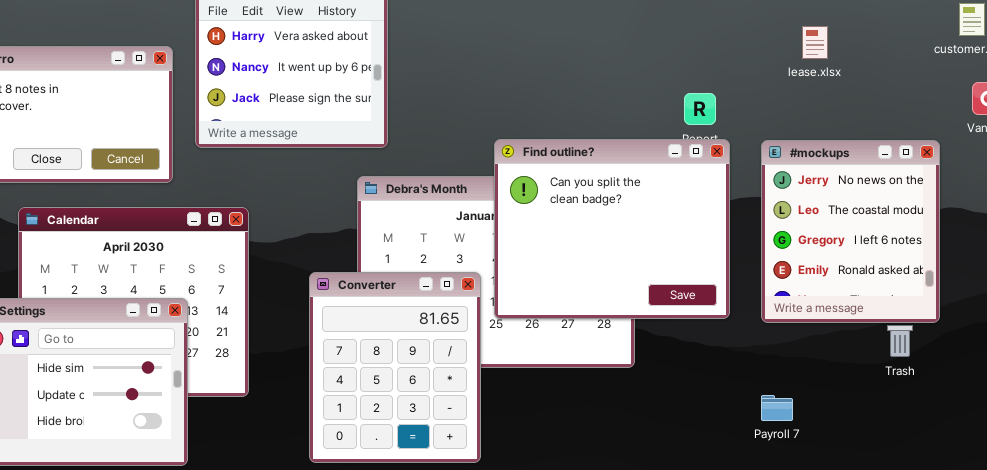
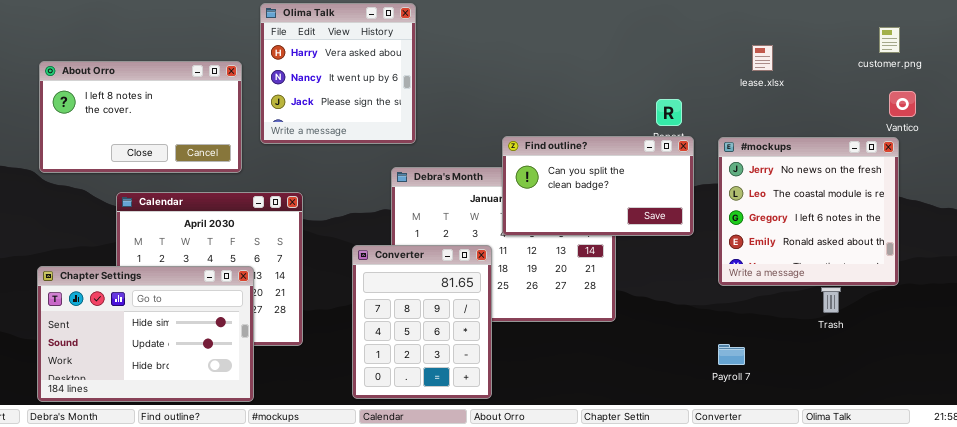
Find outline?: [494,139,730,319] -> [502,136,694,236], resized
#mockups: [761,140,940,323] -> [718,137,899,286], resized

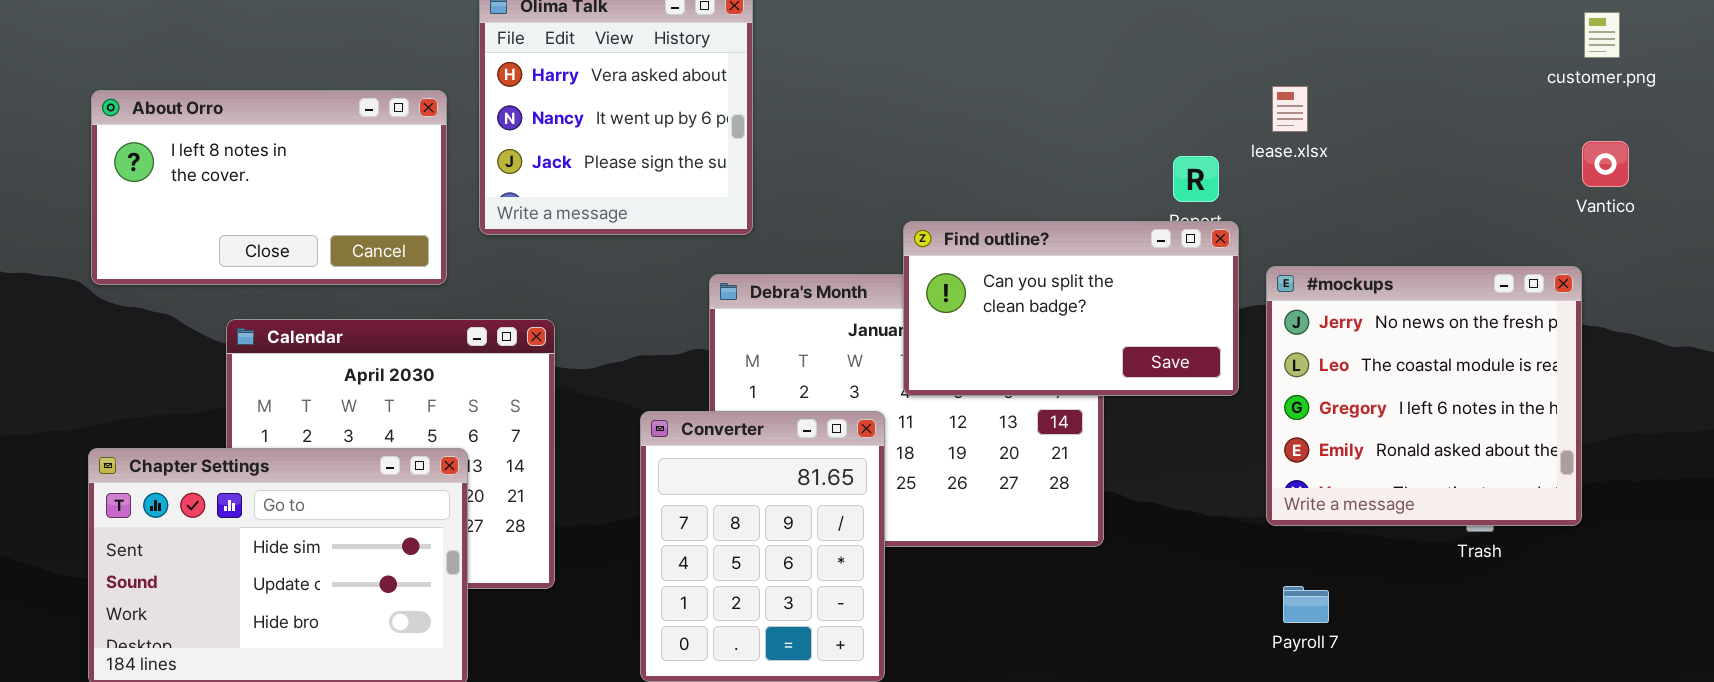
customer.png: [879,27,900,53] -> [1584,12,1620,58], moved
lease.xlsx: [752,45,773,71] -> [1272,86,1308,132], moved
#mockups: [718,137,899,286] -> [1266,266,1582,526], moved

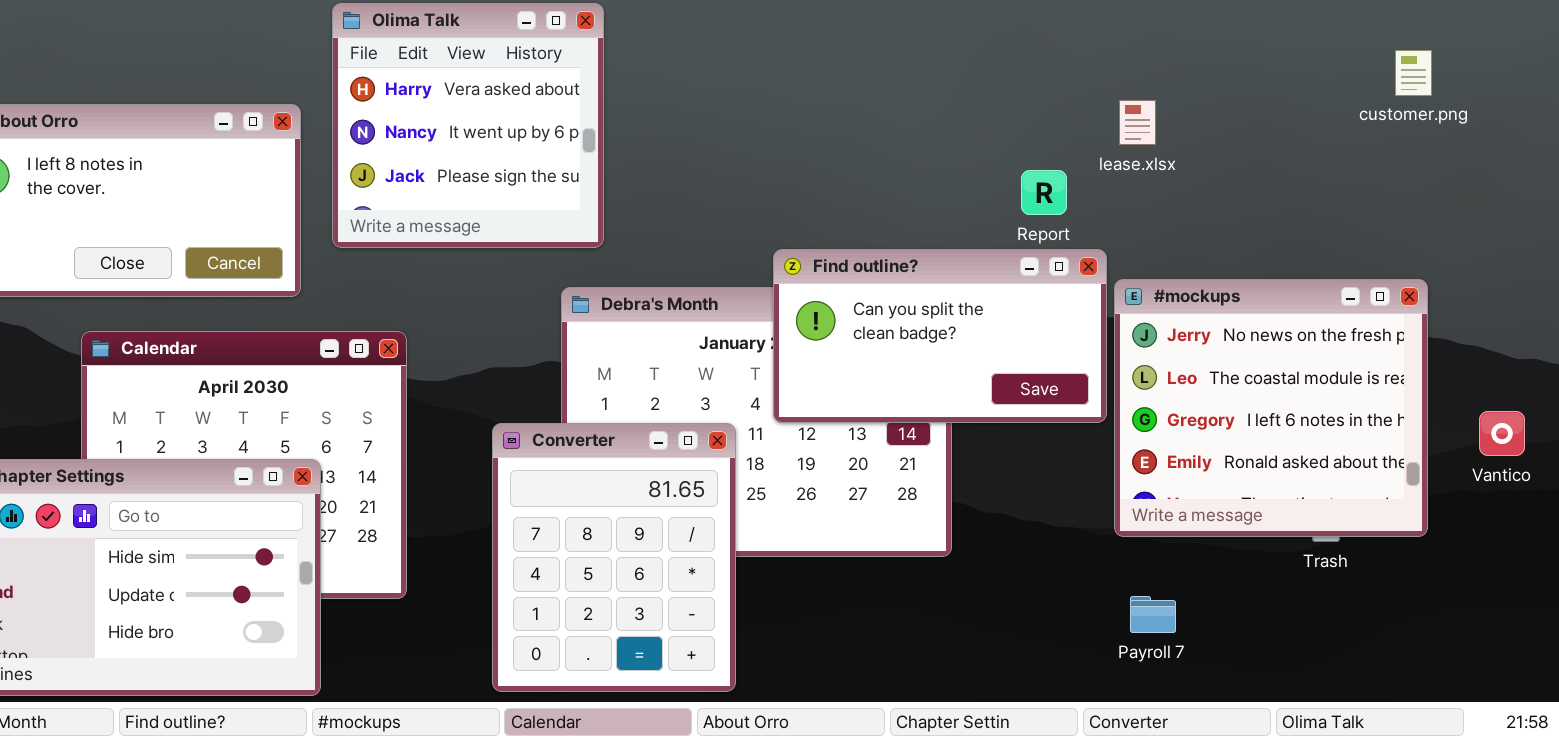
customer.png: [1584,12,1620,58] -> [1395,50,1432,96], moved
Vantico: [1582,141,1629,187] -> [1479,411,1525,456], moved
Find outline?: [903,221,1239,396] -> [773,249,1107,423], moved

